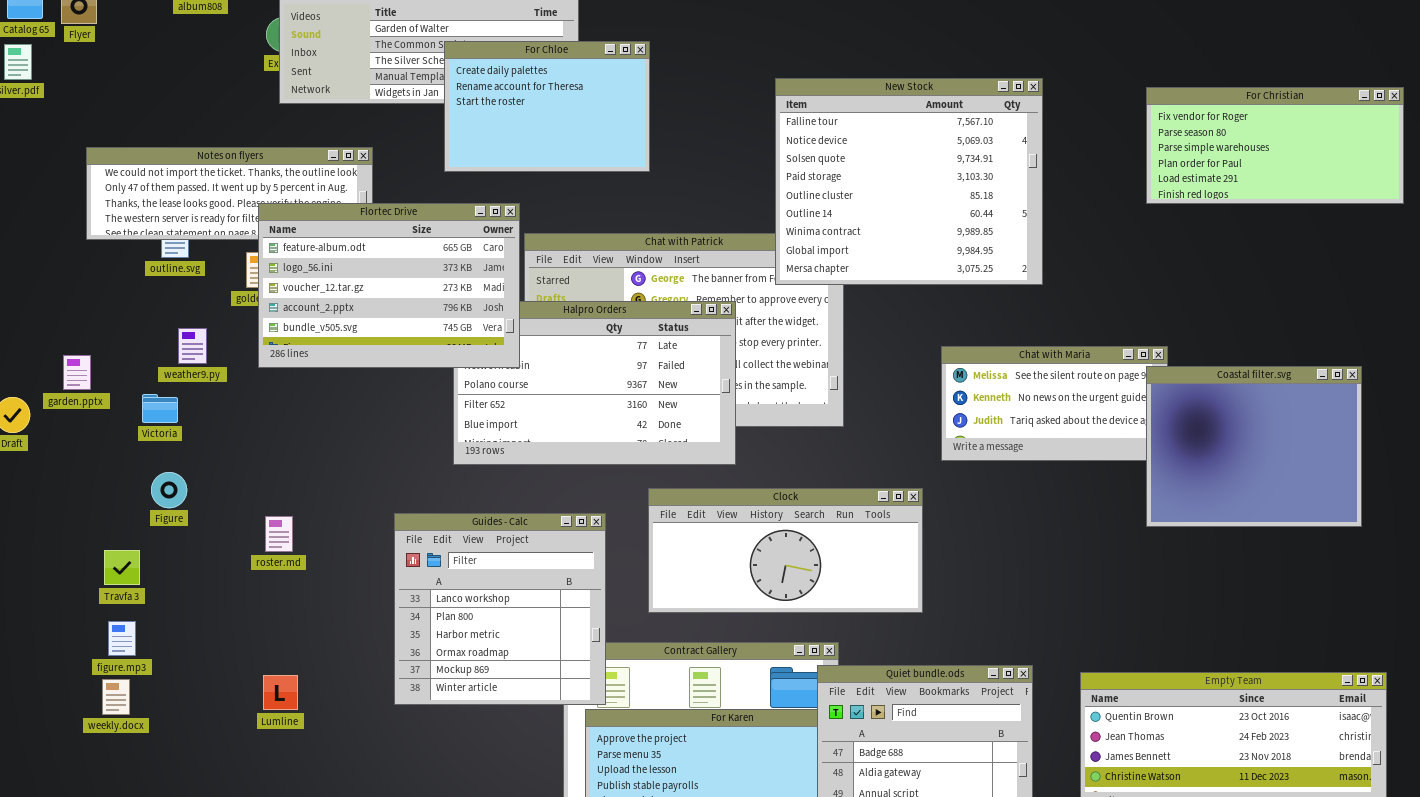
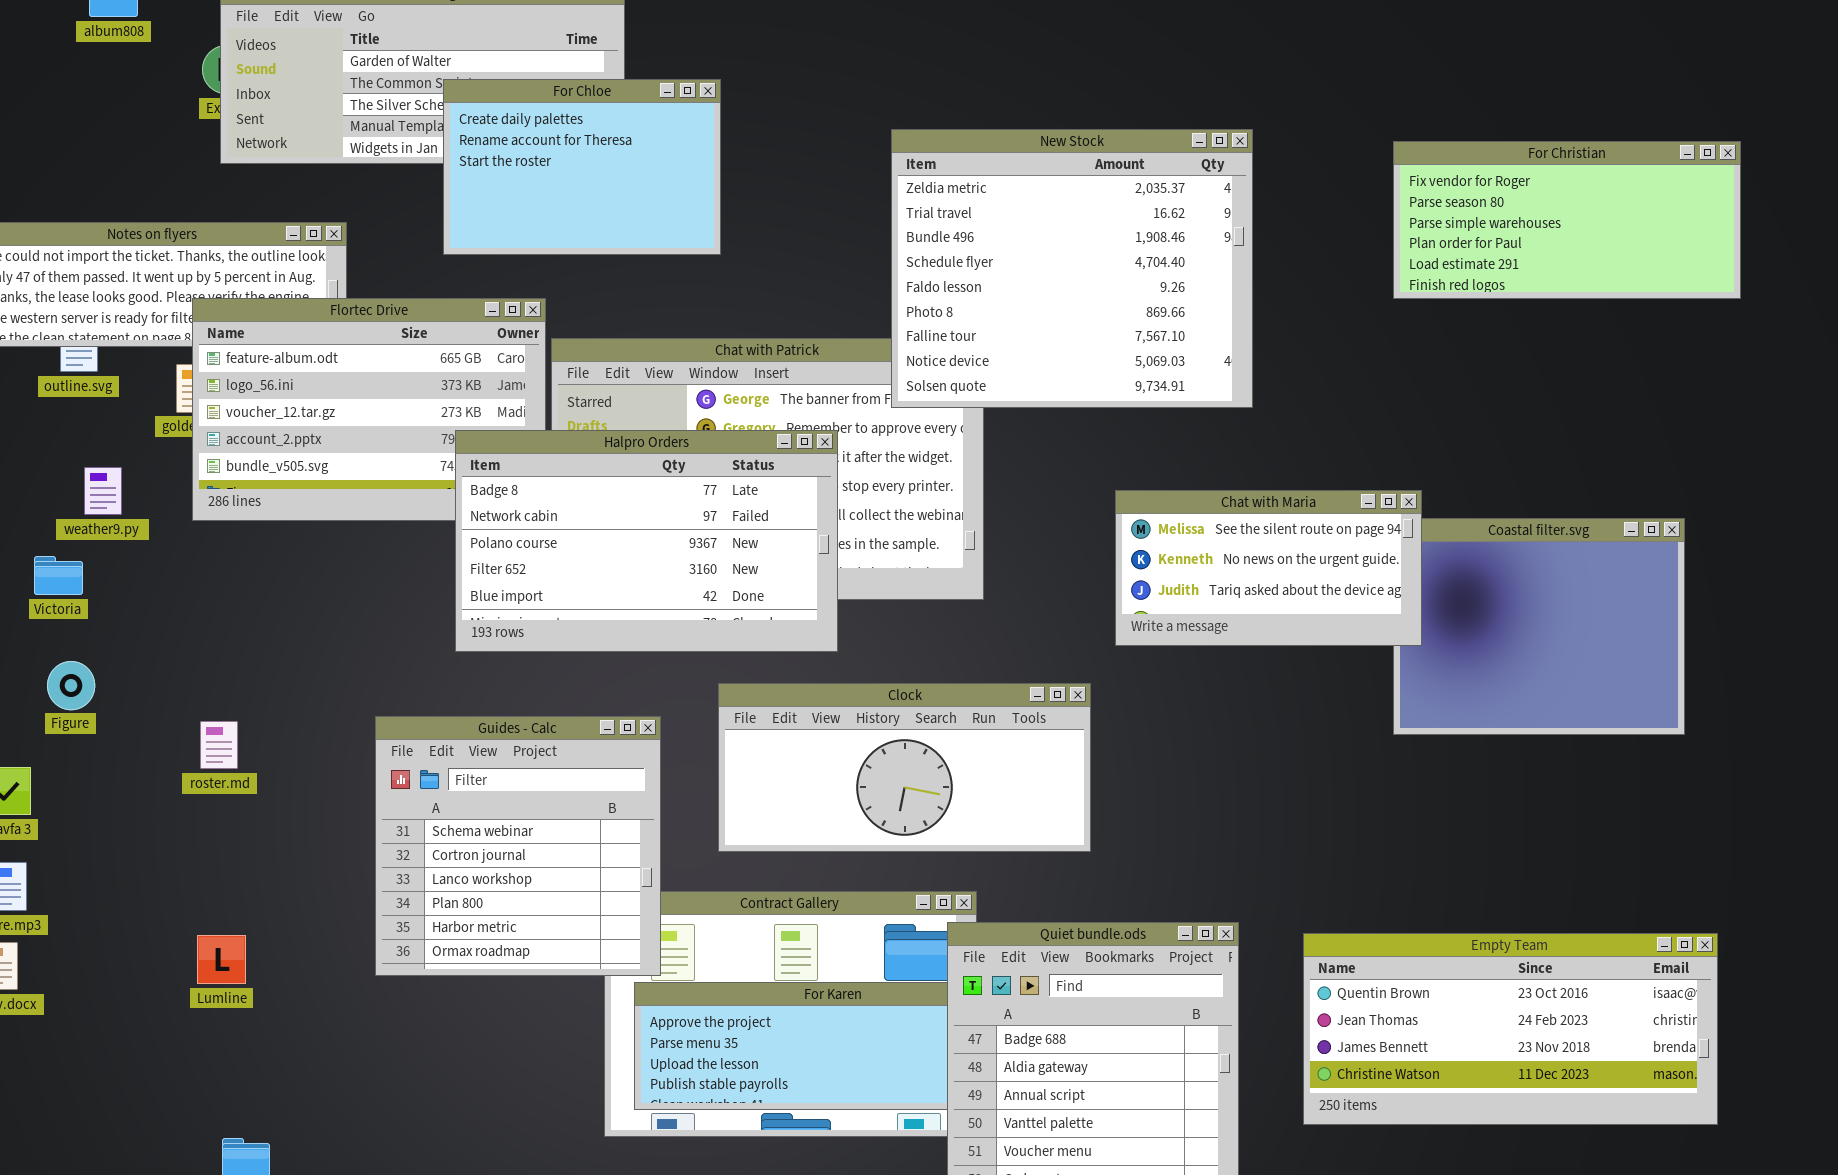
New Stock: [775,78,1043,285] -> [891,129,1253,408], scrolled up 6 rows
Halpro Orders: [453,301,736,465] -> [455,430,838,652], raised
Chat with Maria: [941,346,1168,461] -> [1115,490,1422,646], raised
Guides - Calc: [394,513,606,705] -> [375,716,661,976], scrolled up 2 rows

